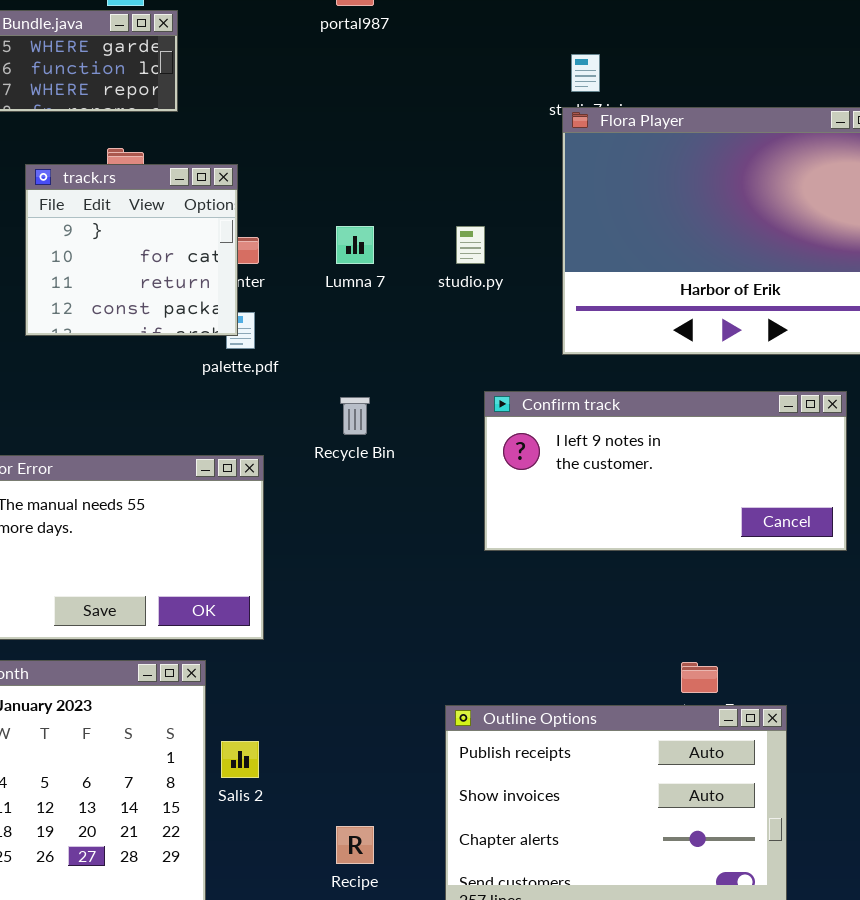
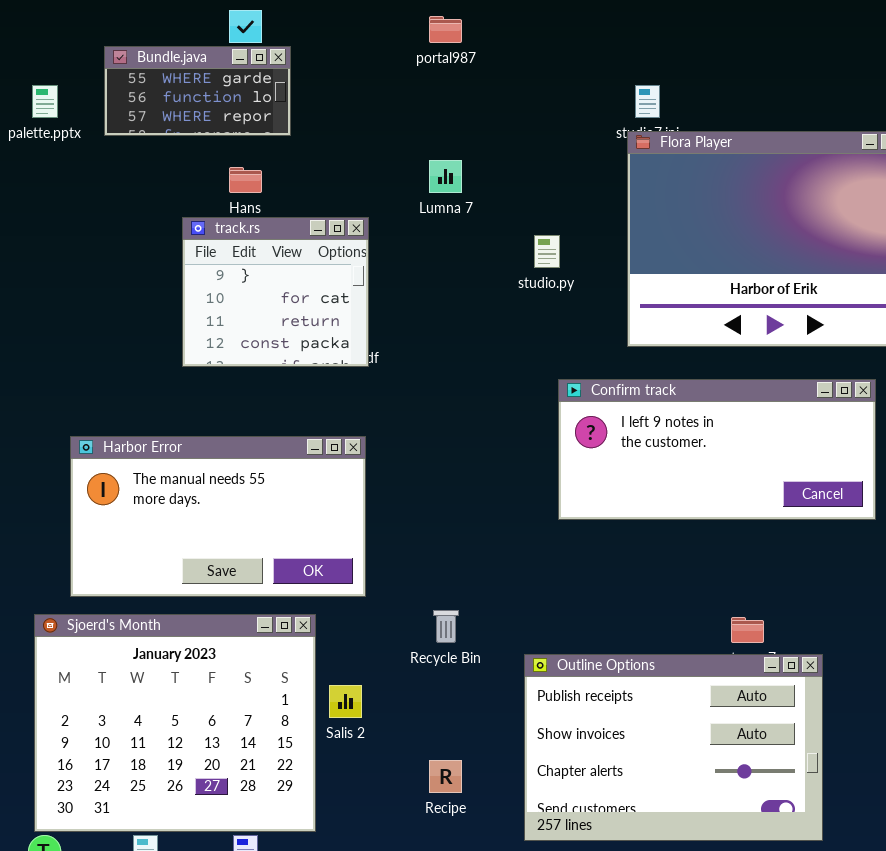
track.rs: [25,164,238,336] -> [182,217,369,367], moved
Lumna 7: [336,226,374,264] -> [429,160,462,193], moved
Recycle Bin: [340,397,370,435] -> [433,610,459,643], moved

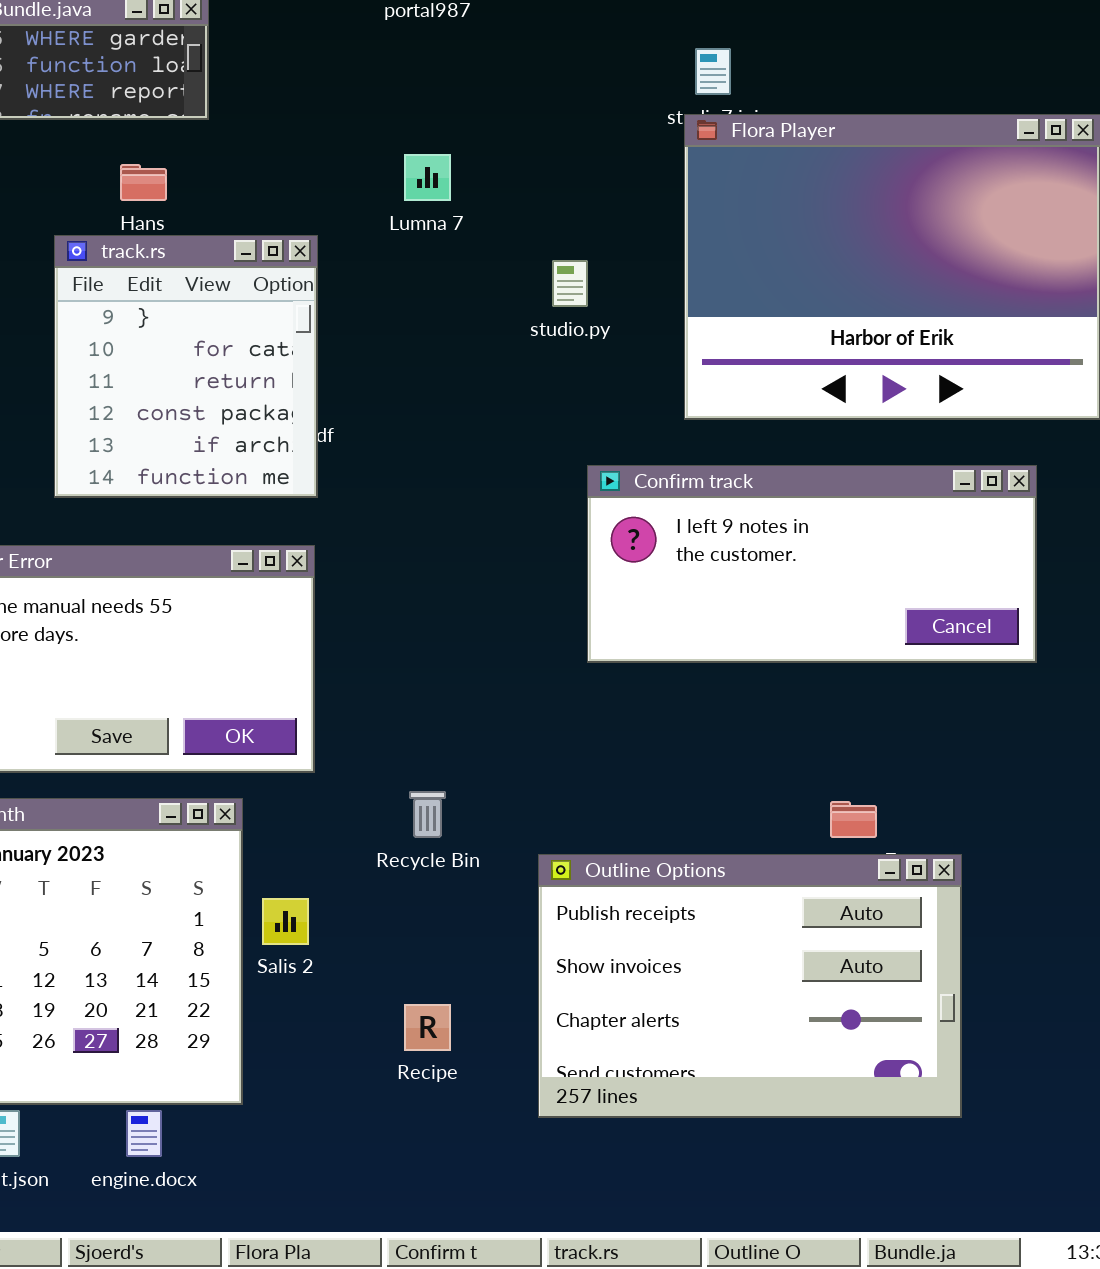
track.rs: [182,217,369,367] -> [54,235,318,498], resized

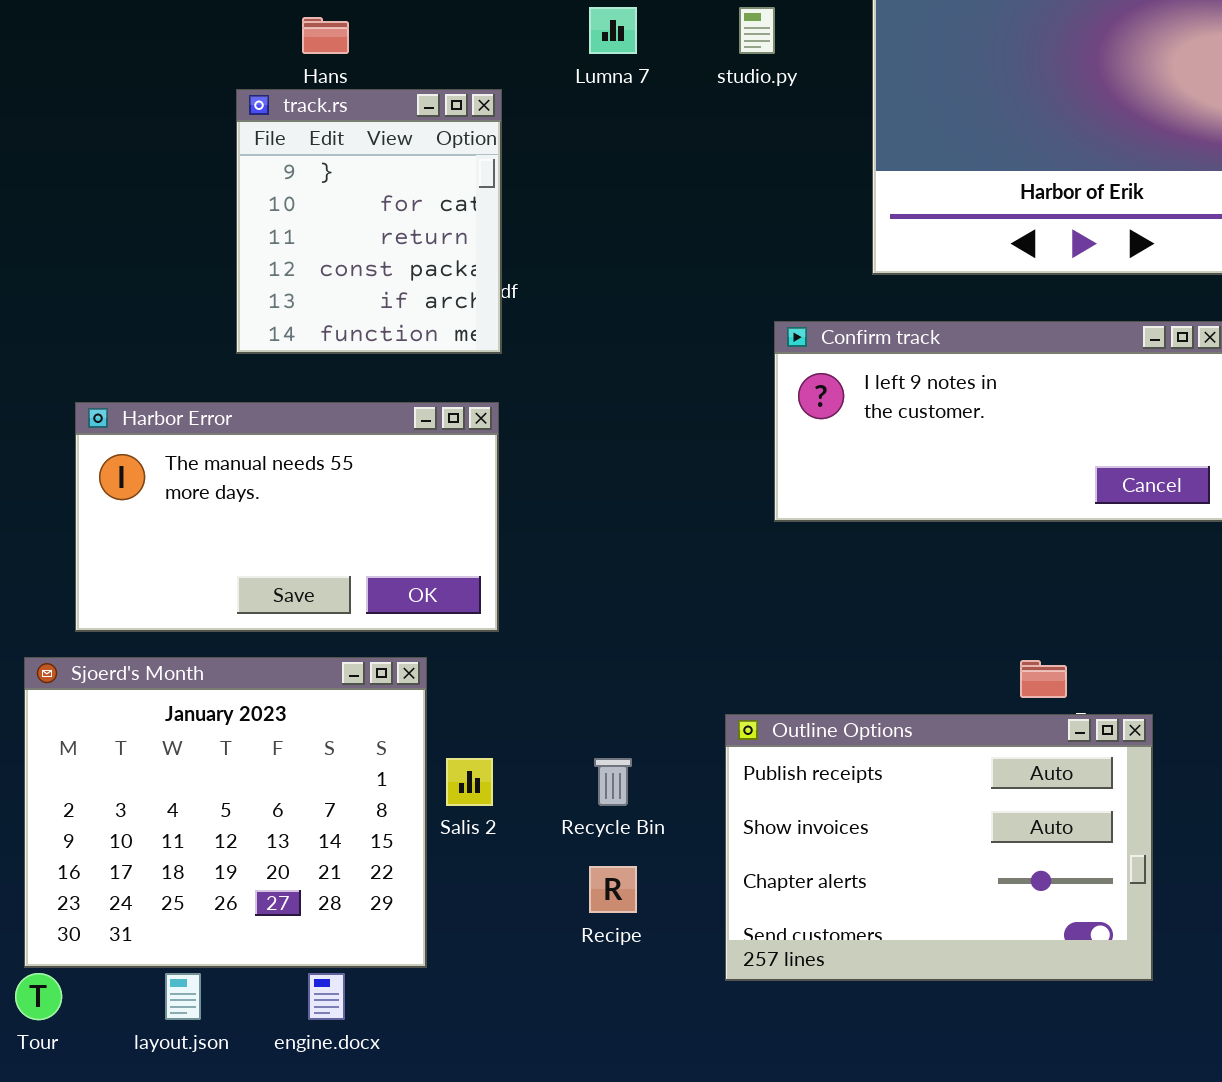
studio.py: [552,260,588,307] -> [739,7,775,54], moved
Recycle Bin: [409,791,446,838] -> [594,758,632,806], moved

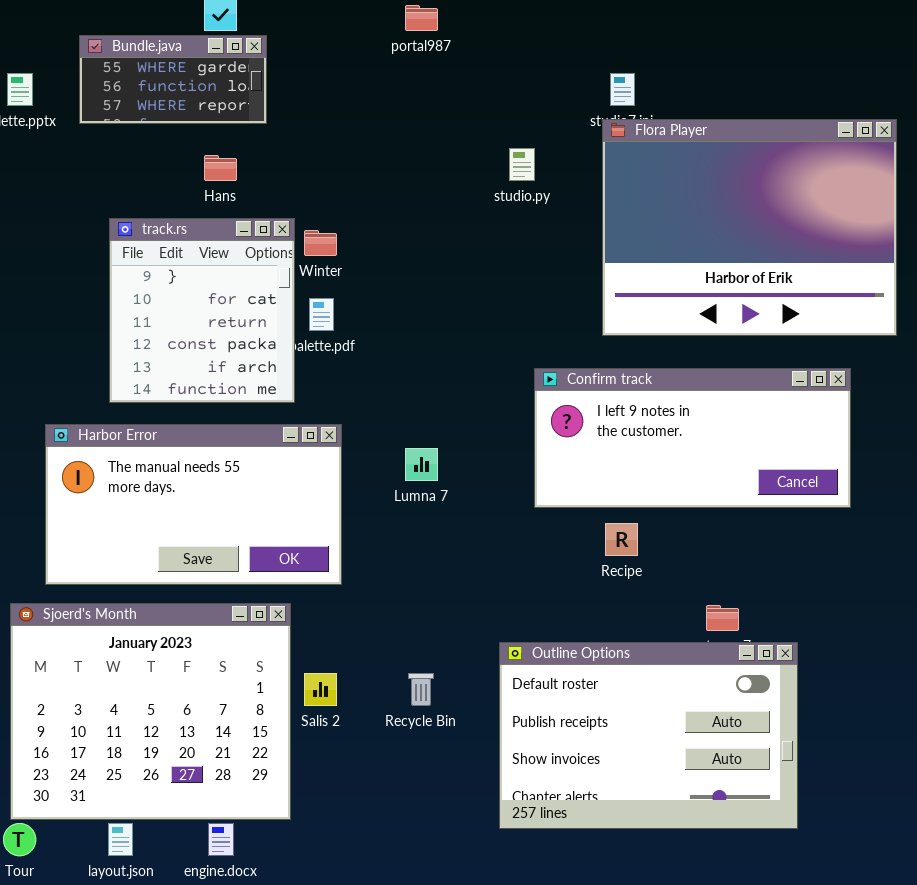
Lumna 7: [589,7,637,54] -> [405,448,438,481], moved
track.rs: [236,89,502,354] -> [109,218,295,403], moved
Outline Options: [725,714,1153,981] -> [499,642,798,829], scrolled up 1 row
Recipe: [589,866,637,913] -> [605,523,638,556], moved

